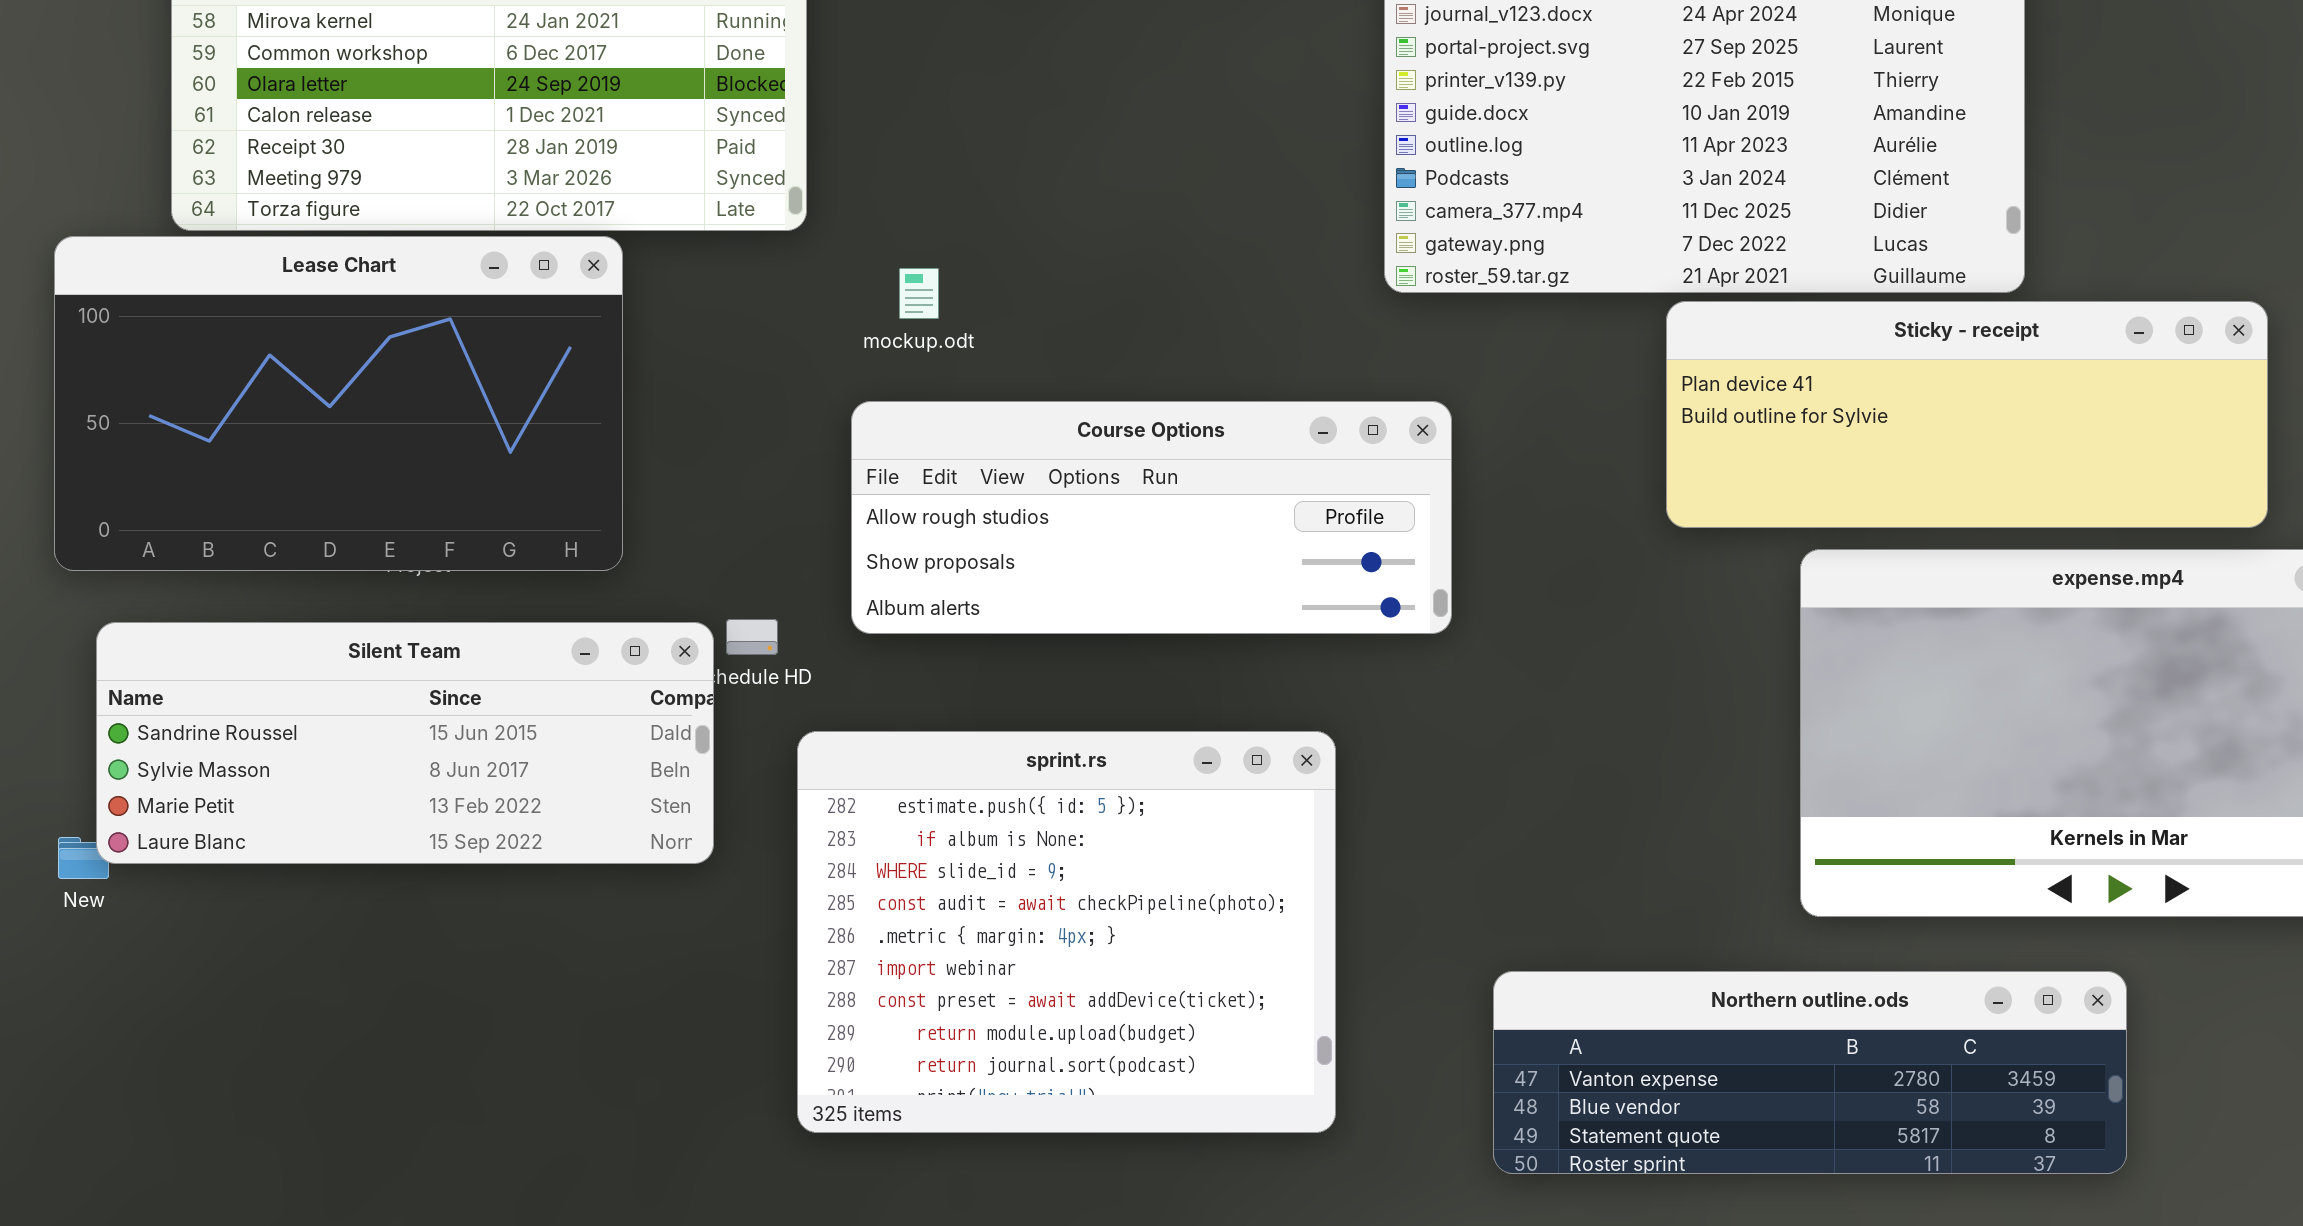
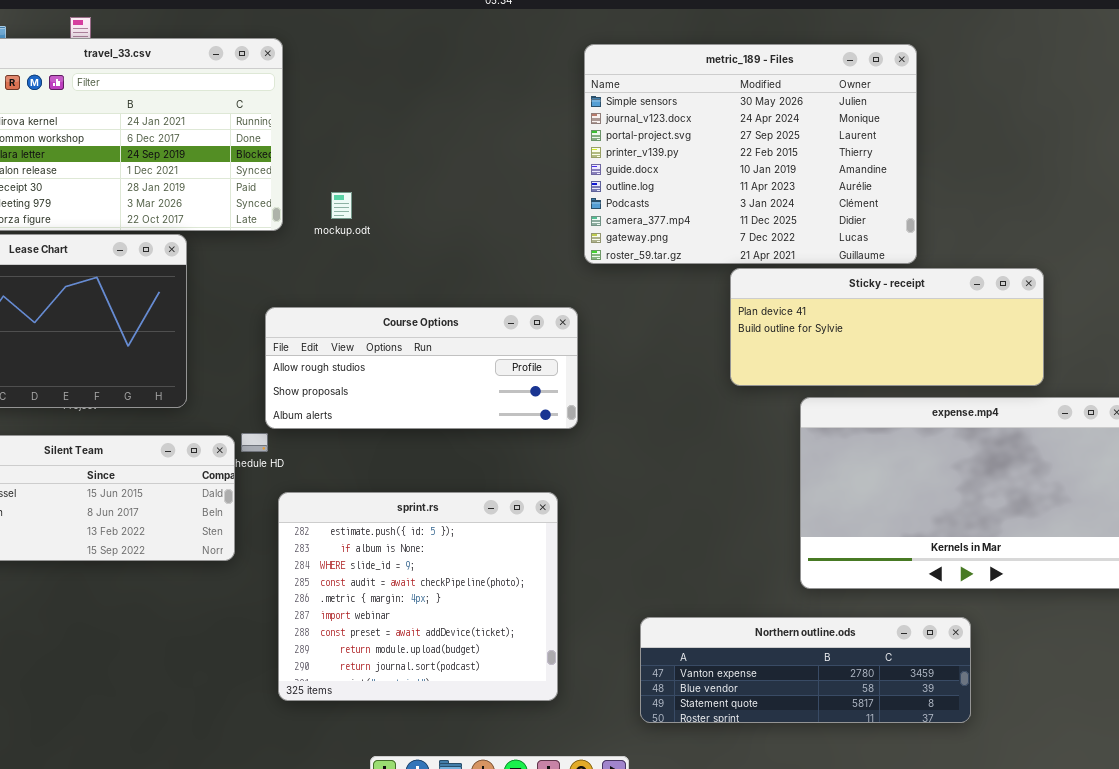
mockup.odt: [899,268,939,319] -> [331,192,352,219], moved
Course Options: [851,401,1452,634] -> [265,307,578,429], moved

